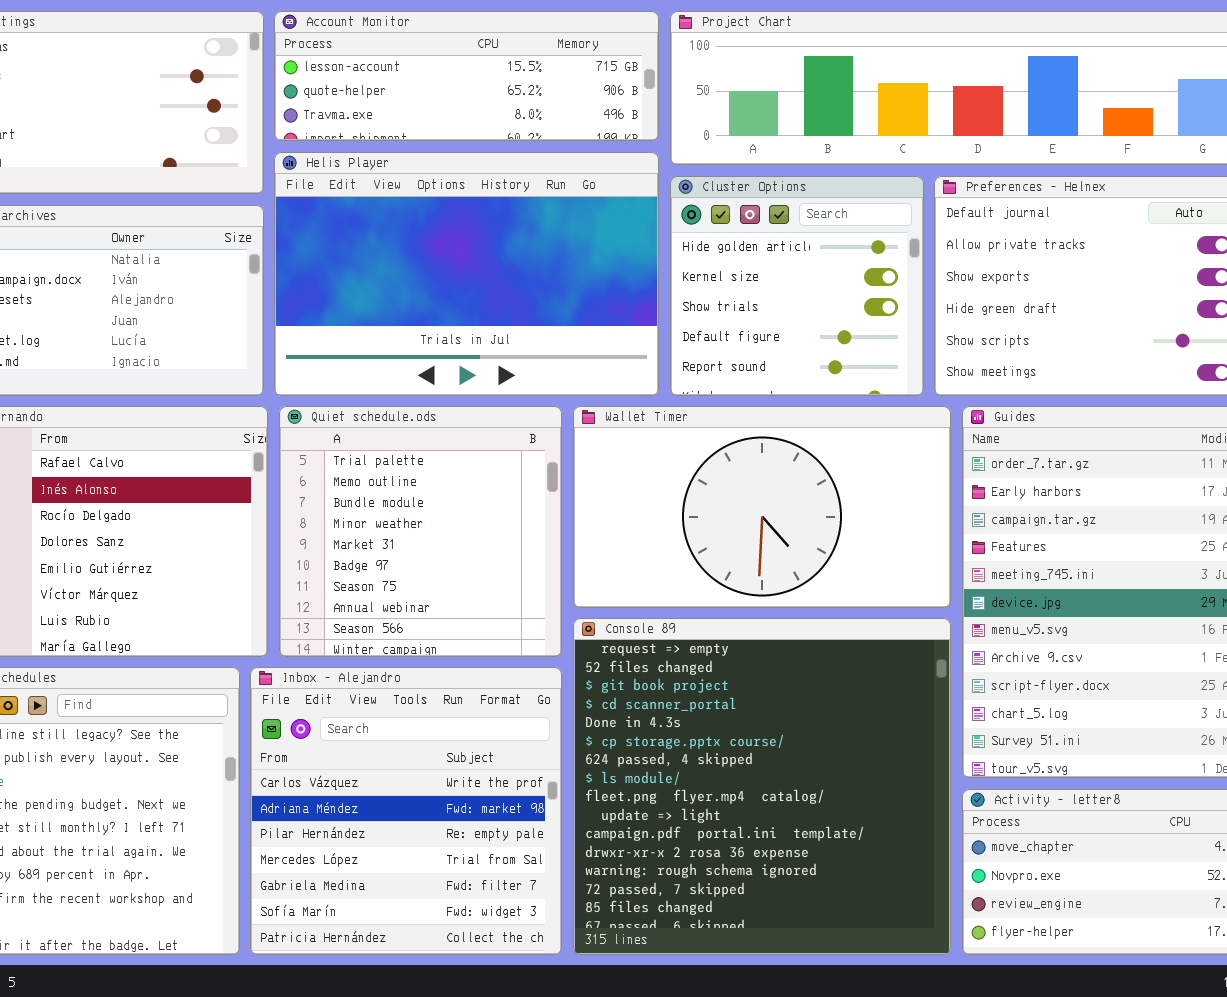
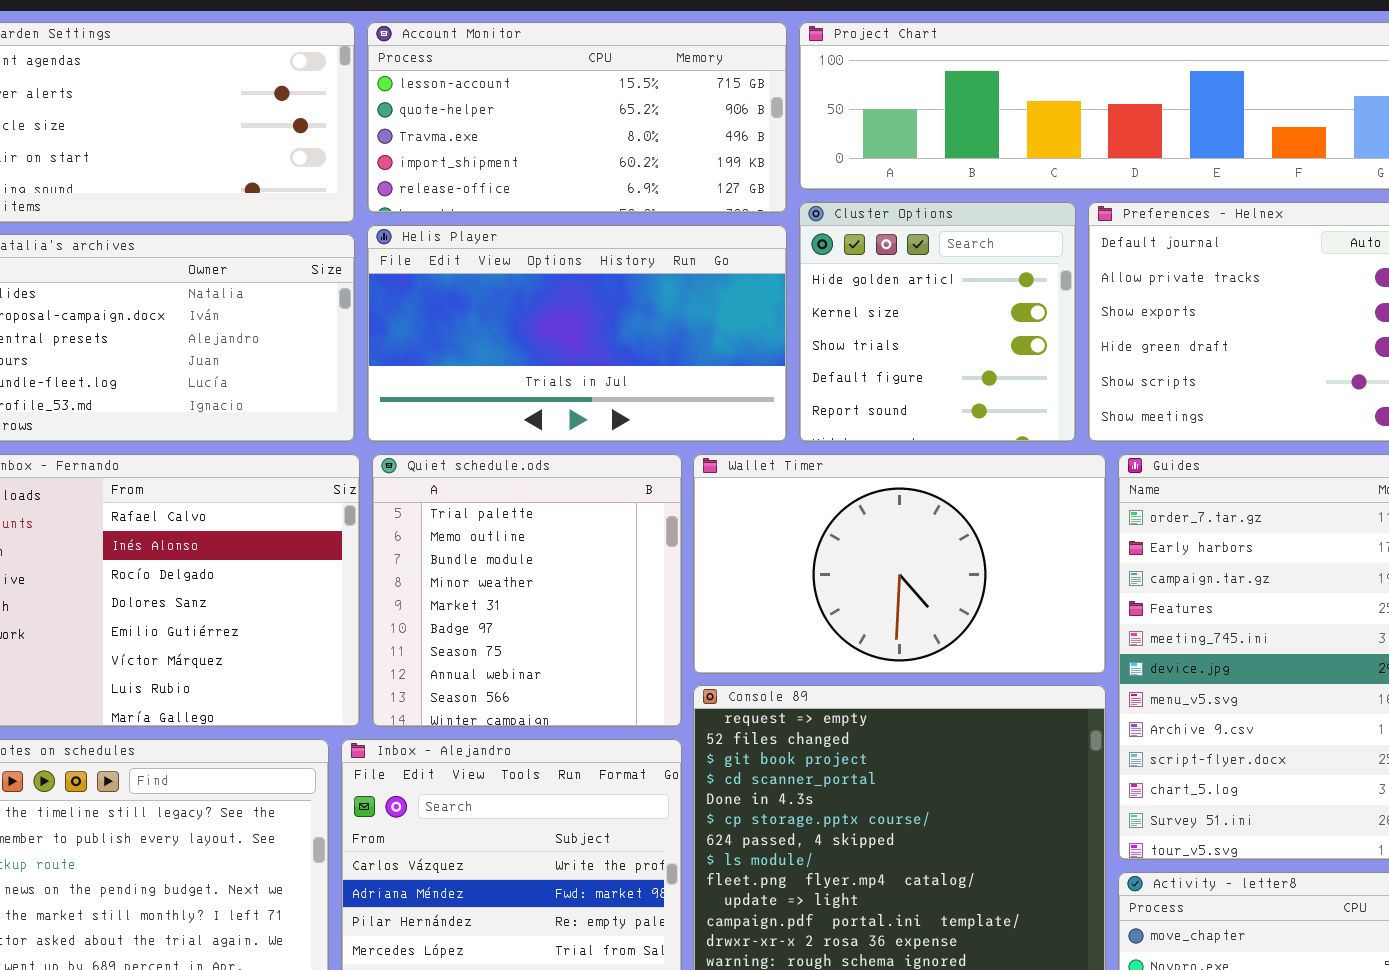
Account Monitor: [274,11,659,141] -> [367,22,787,213], resized
Helis Player: [274,152,659,396] -> [367,225,787,442], resized

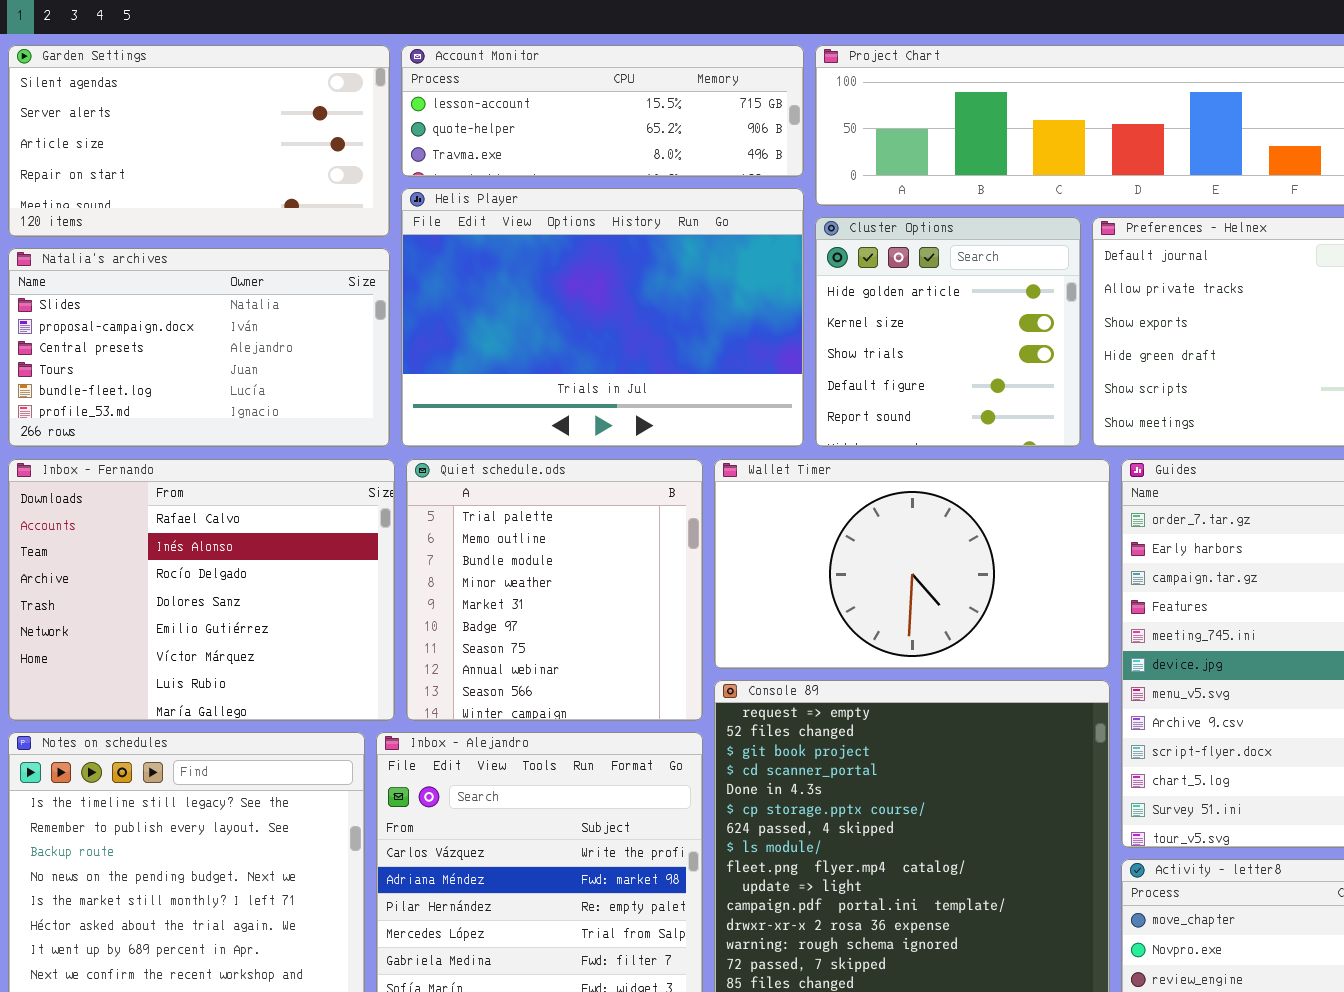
Account Monitor: [367,22,787,213] -> [401,45,804,177], resized
Helis Player: [367,225,787,442] -> [401,188,804,447], resized

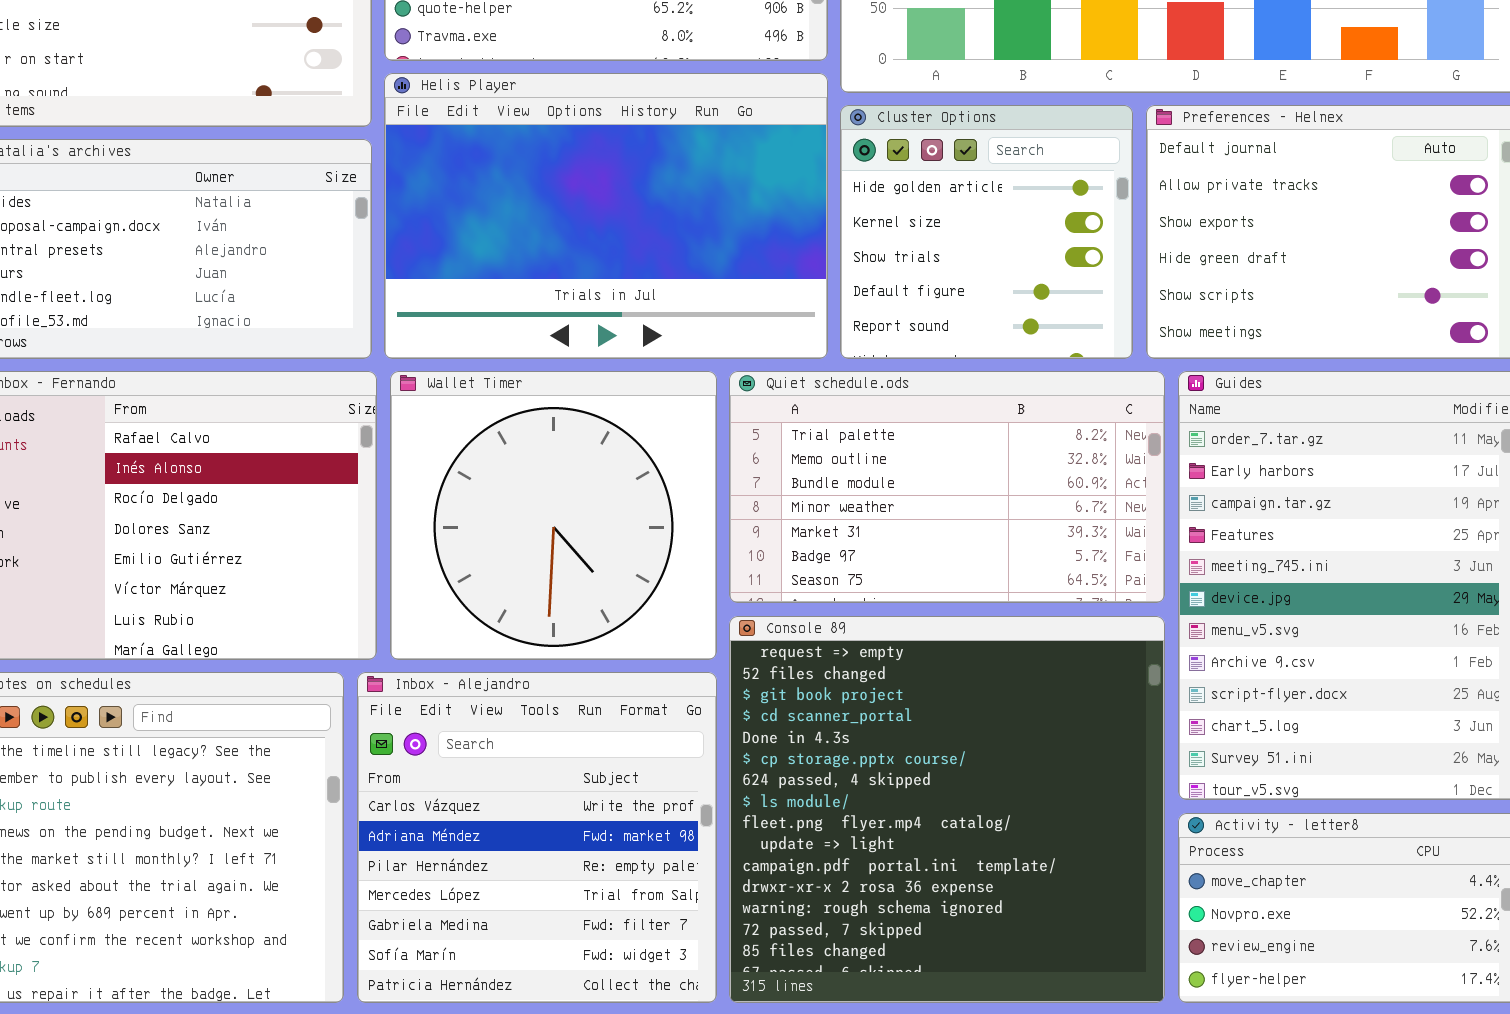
Quiet schedule.ods: [406,459,703,721] -> [729,371,1165,603], moved, resized
Wallet Timer: [714,459,1110,669] -> [390,371,717,660], moved, resized

